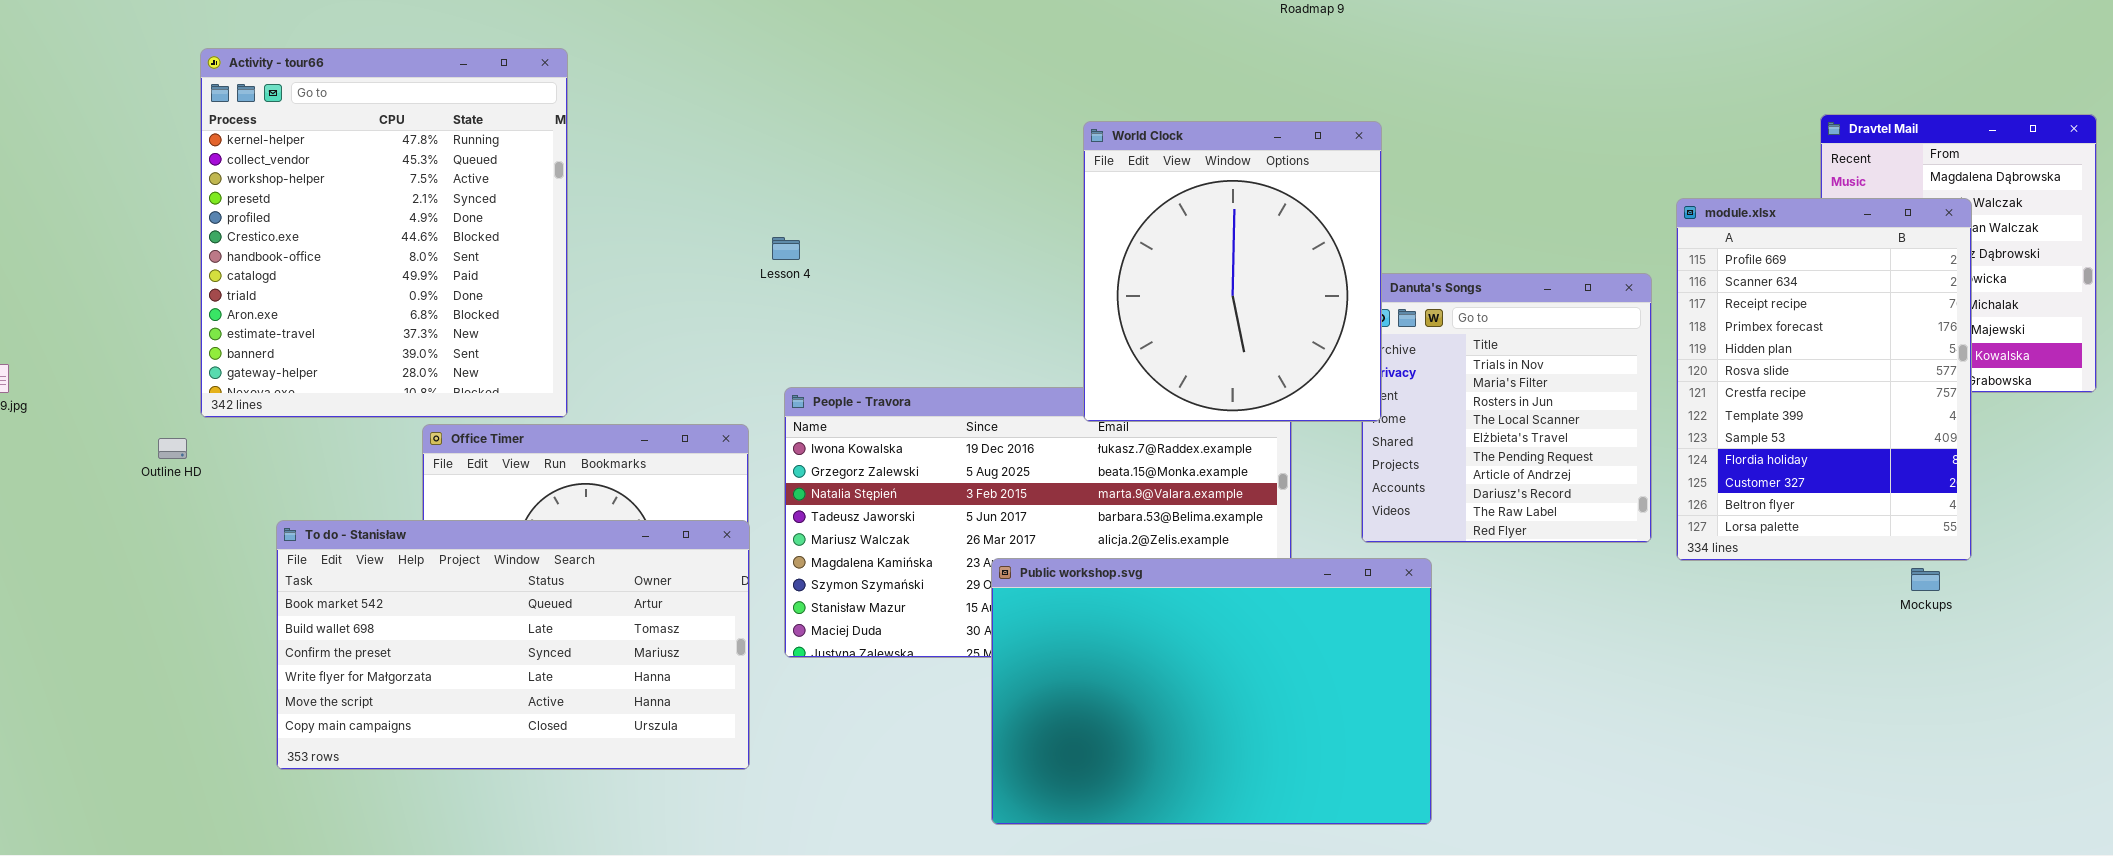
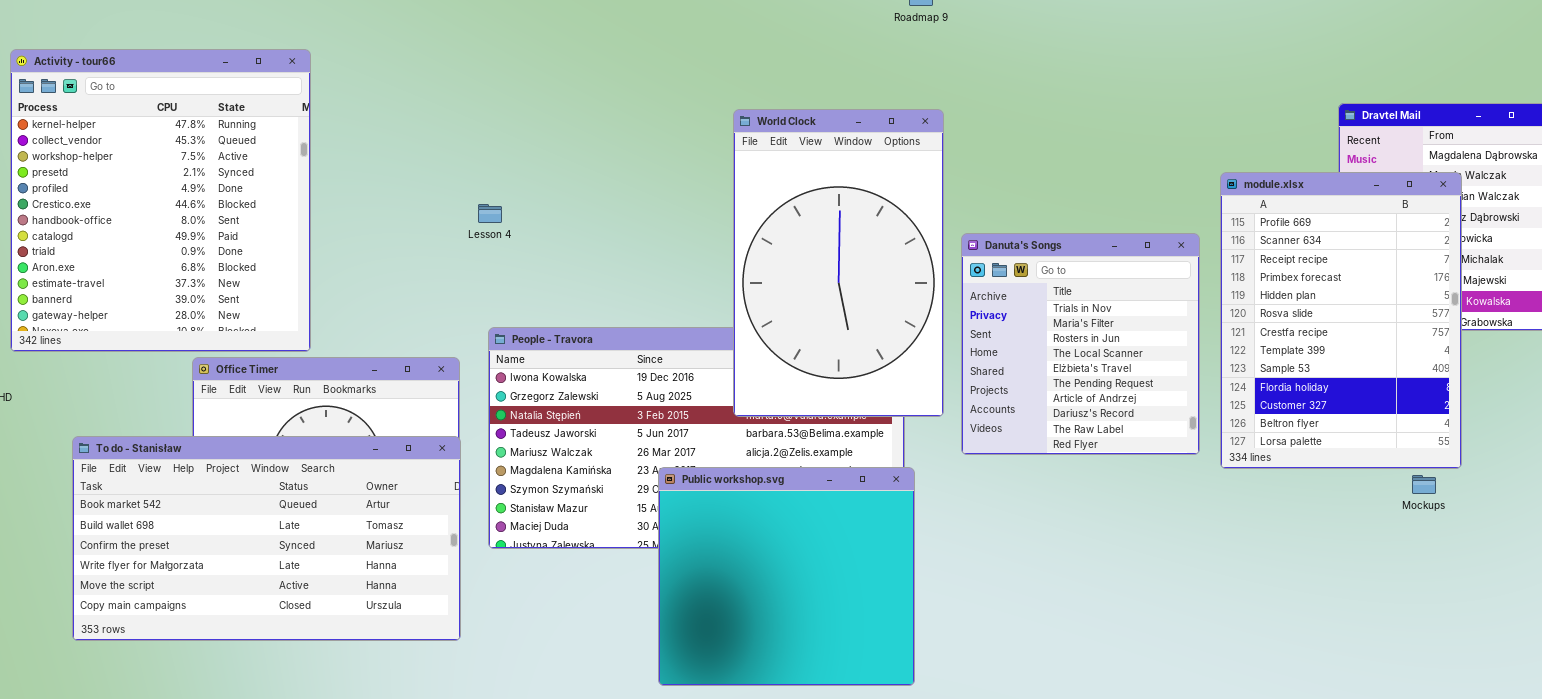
World Clock: [1083,121,1382,422] -> [733,109,944,417], resized
Public workshop.svg: [991,558,1432,825] -> [658,467,915,686], resized

